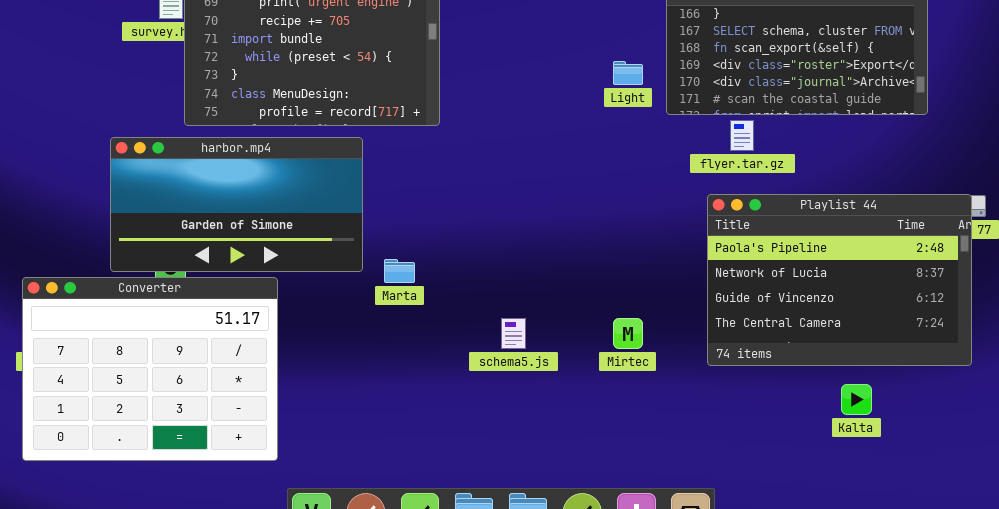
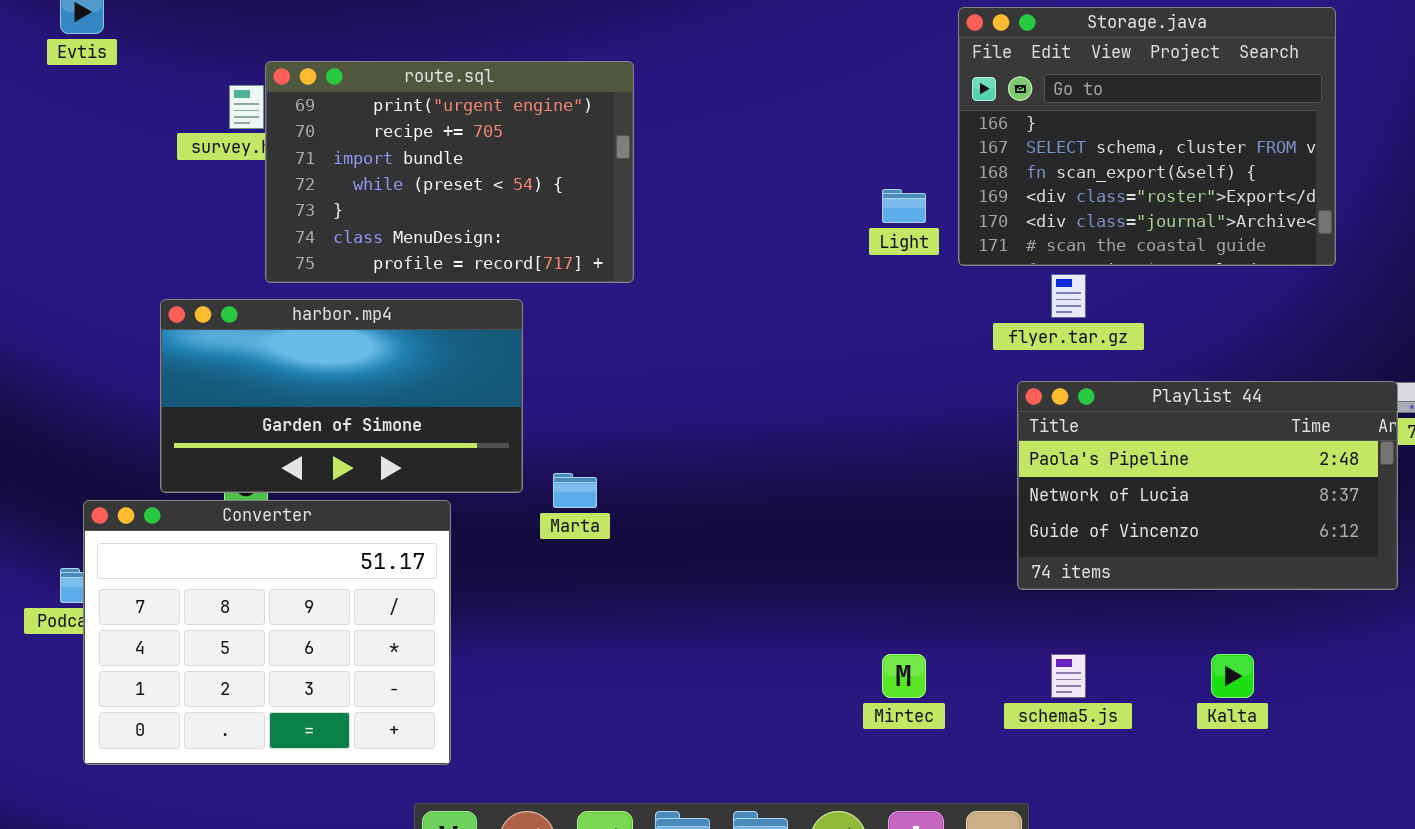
Playlist 44: [707,194,972,366] -> [1017,381,1398,590], resized
Converter: [22,277,278,461] -> [83,500,451,765], moved
schema5.js: [501,318,526,349] -> [1051,654,1086,698], moved
Mirtec: [613,318,643,349] -> [882,654,926,698], moved

